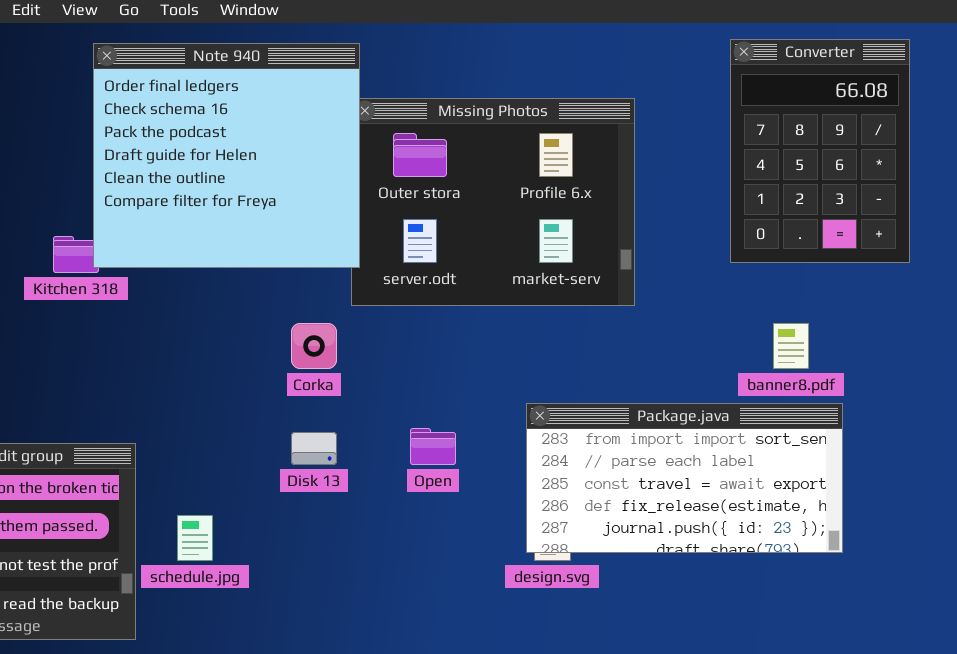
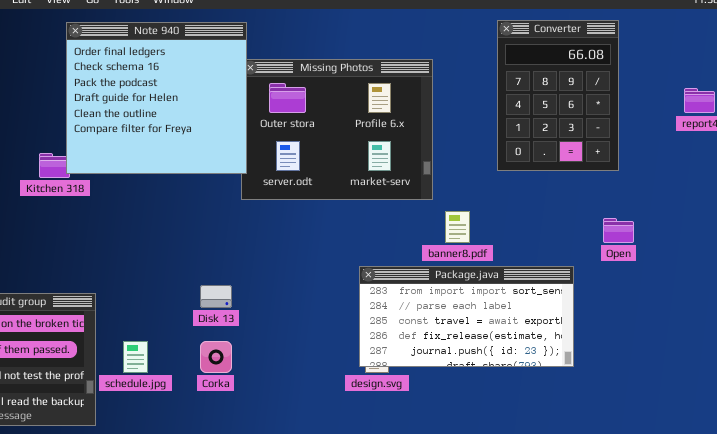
Corka: [291,323,337,369] -> [200,341,232,373], moved
banner8.pdf: [773,323,809,369] -> [445,211,470,243], moved
Open: [410,428,456,465] -> [603,218,634,243], moved

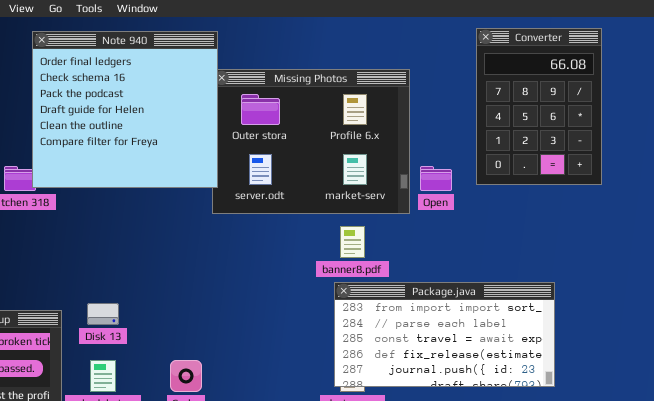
banner8.pdf: [445,211,470,243] -> [340,226,365,258], moved
Open: [603,218,634,243] -> [420,166,452,191], moved
Disk 13: [200,285,232,308] -> [87,303,119,325], moved

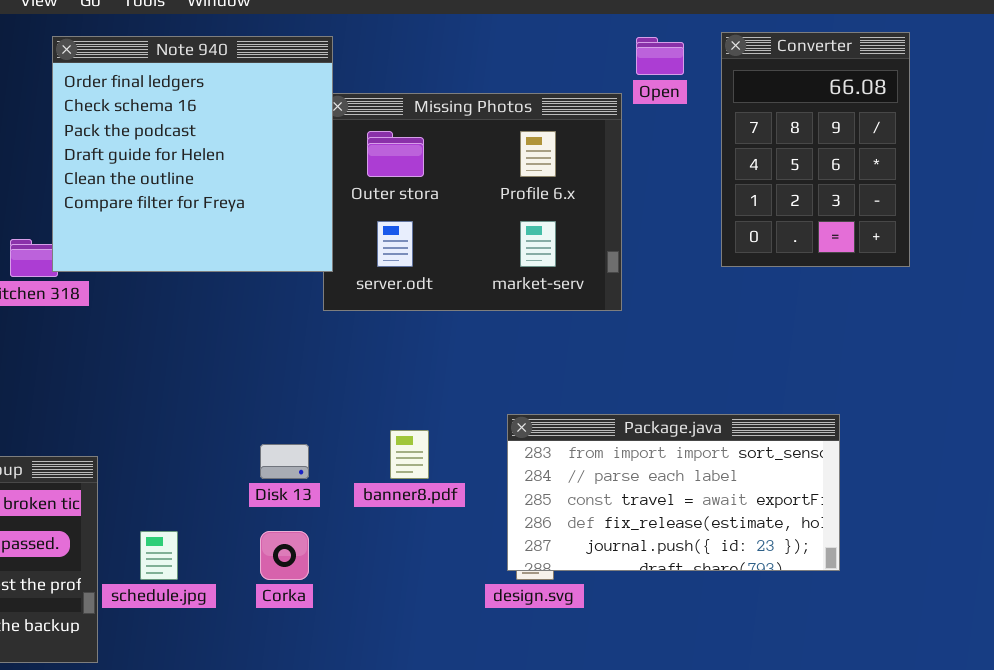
Open: [420,166,452,191] -> [636,37,684,75], moved
banner8.pdf: [340,226,365,258] -> [390,430,429,479], moved
Disk 13: [87,303,119,325] -> [260,444,309,479], moved

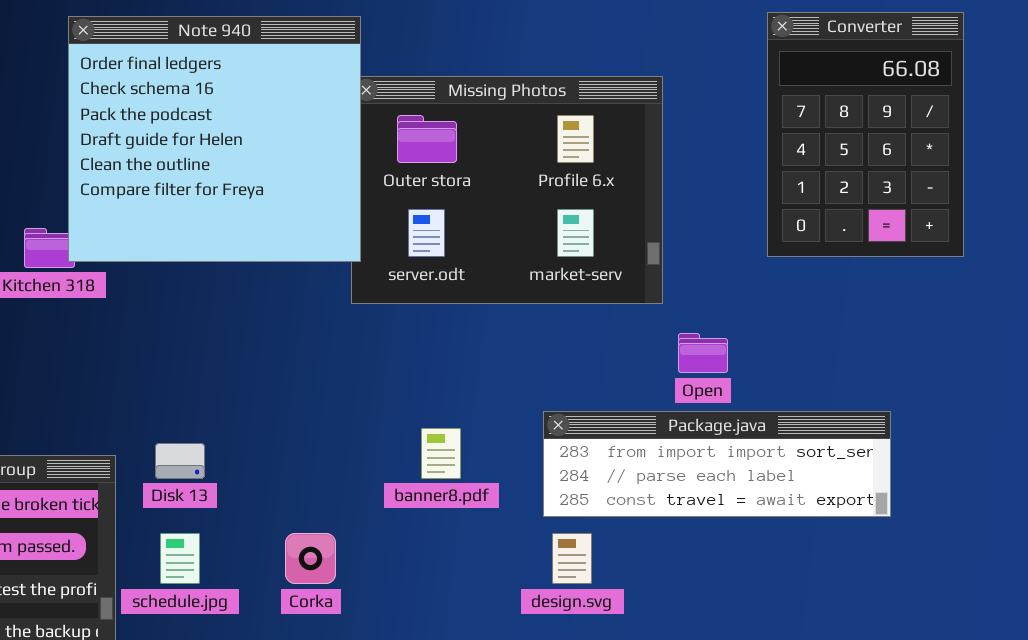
Open: [636,37,684,75] -> [678,333,728,373], moved
Package.java: [507,414,840,571] -> [543,411,891,517], resized
Disk 13: [260,444,309,479] -> [155,443,205,479], moved

